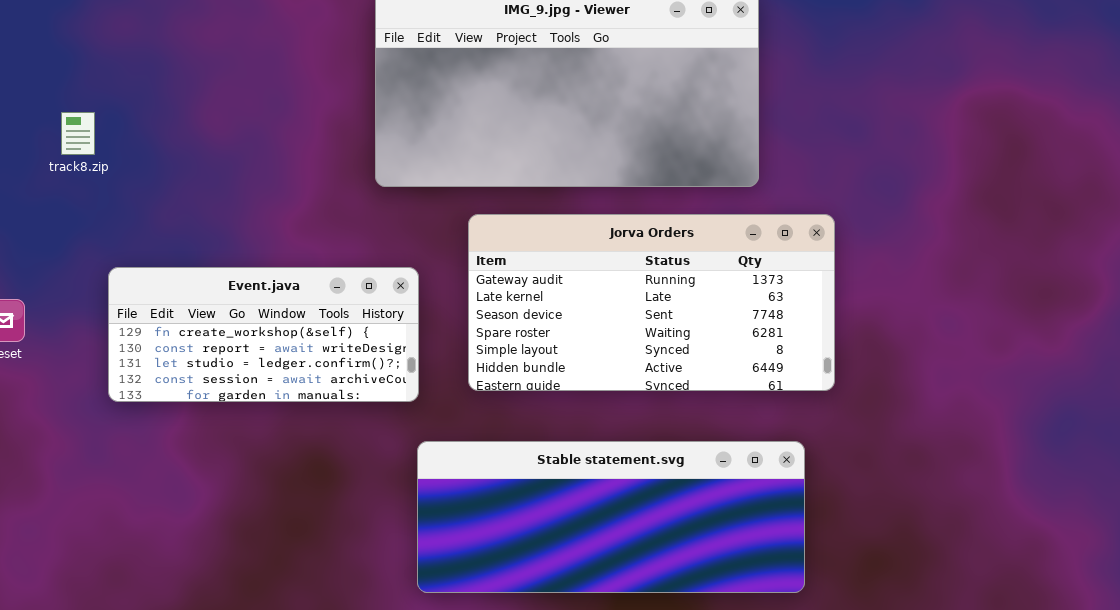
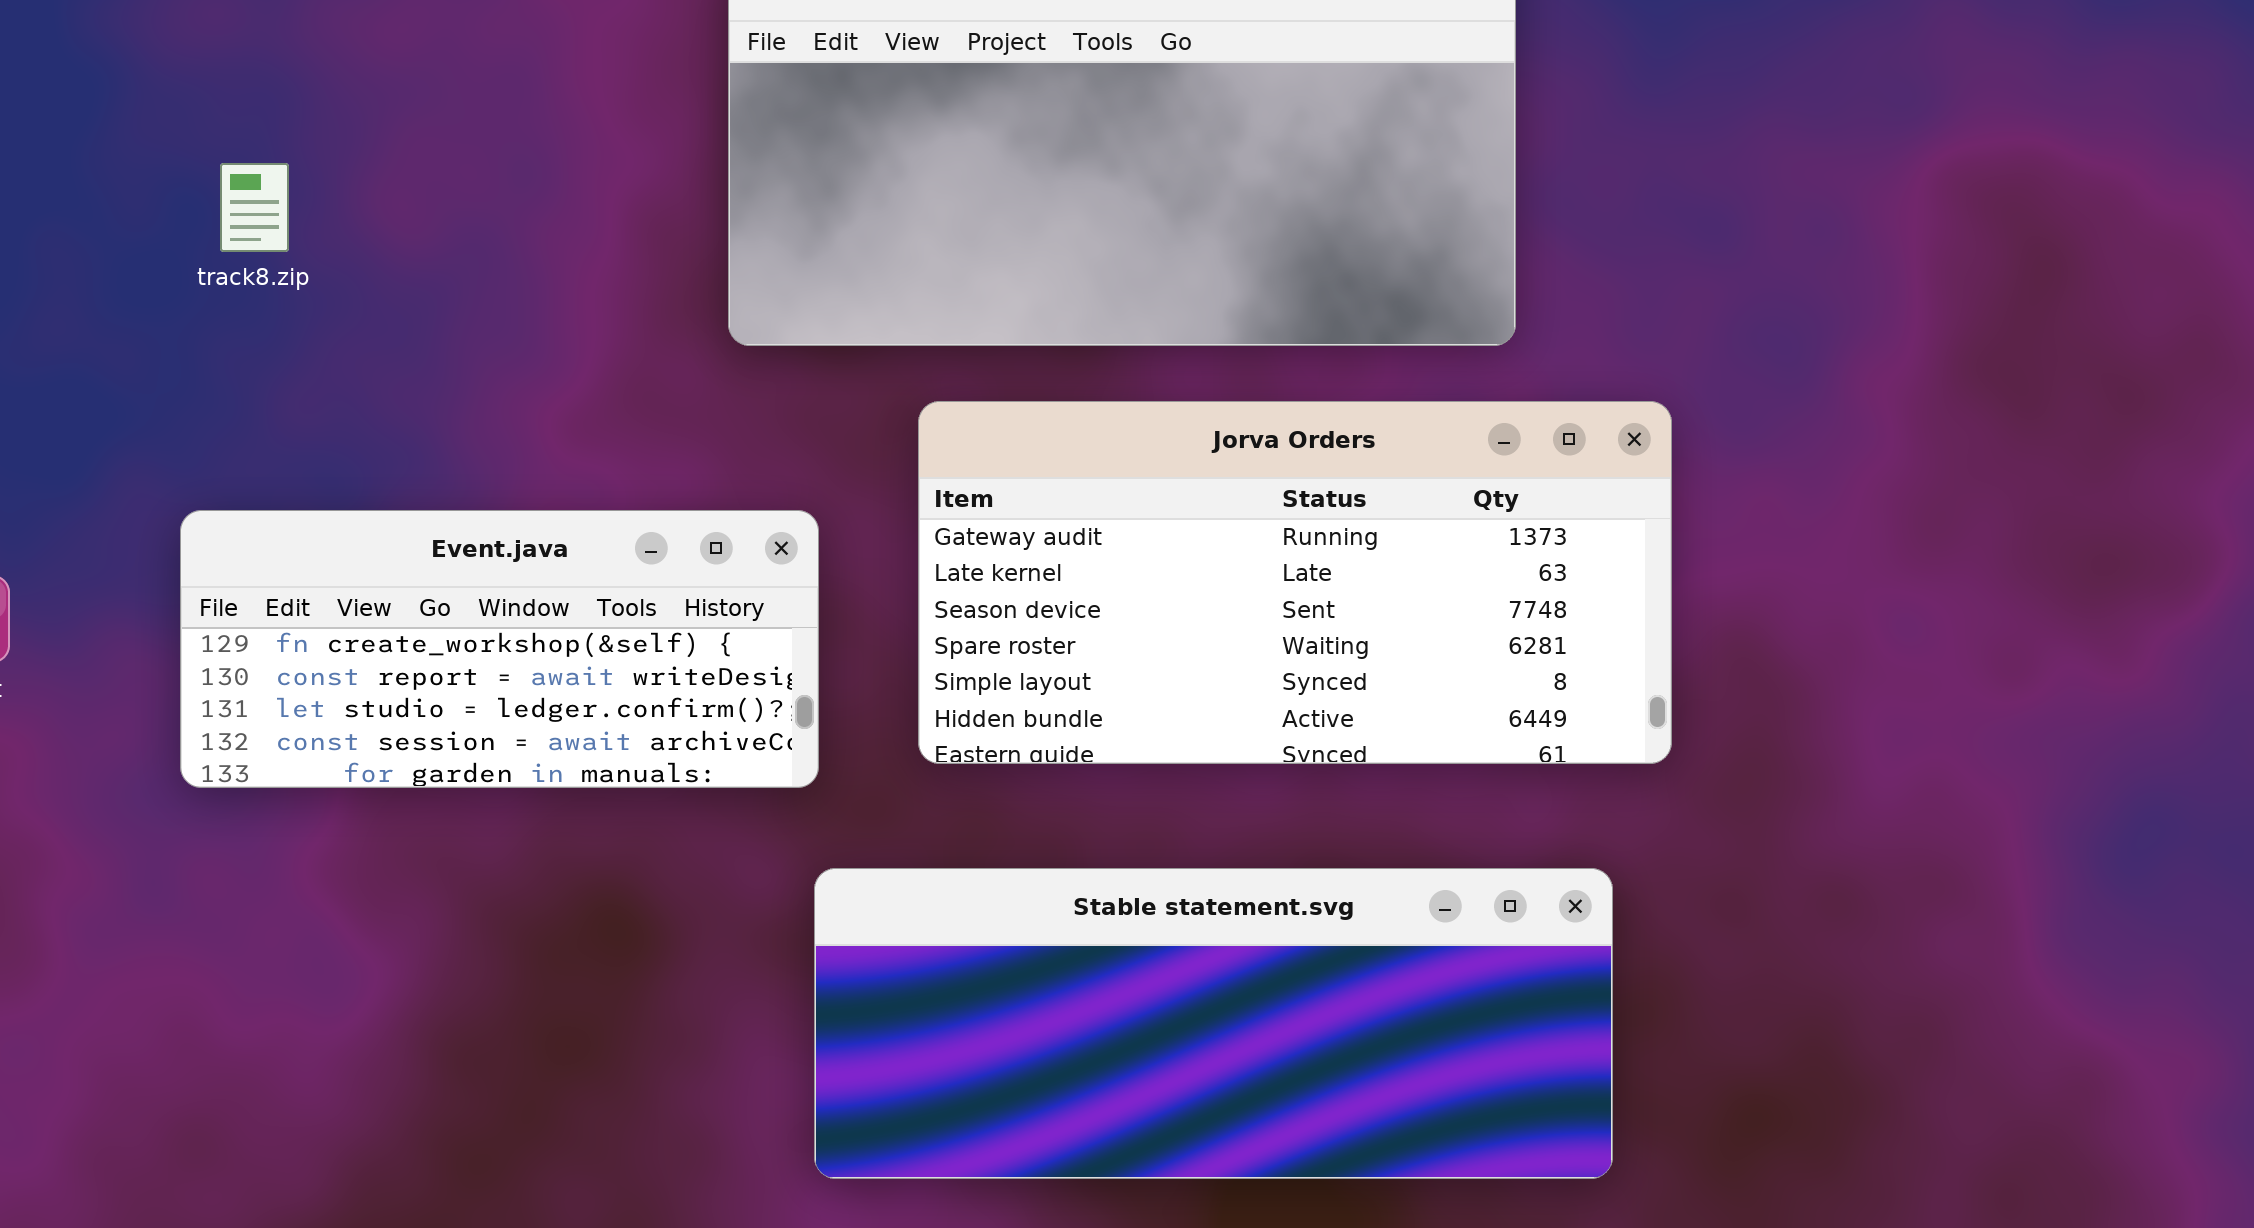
track8.zip: [61,112,95,155] -> [220,163,289,252], moved

